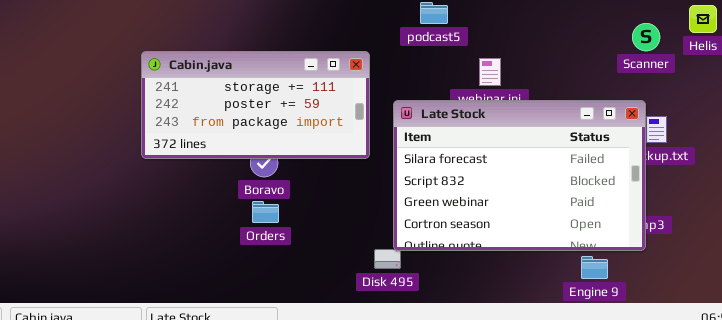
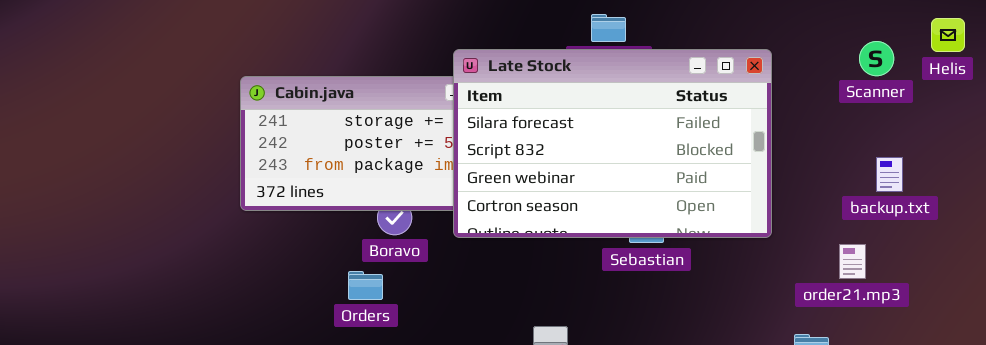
Late Stock: [393,100,646,251] -> [453,49,772,238], moved
Orders: [252,201,279,223] -> [348,271,383,300], moved

